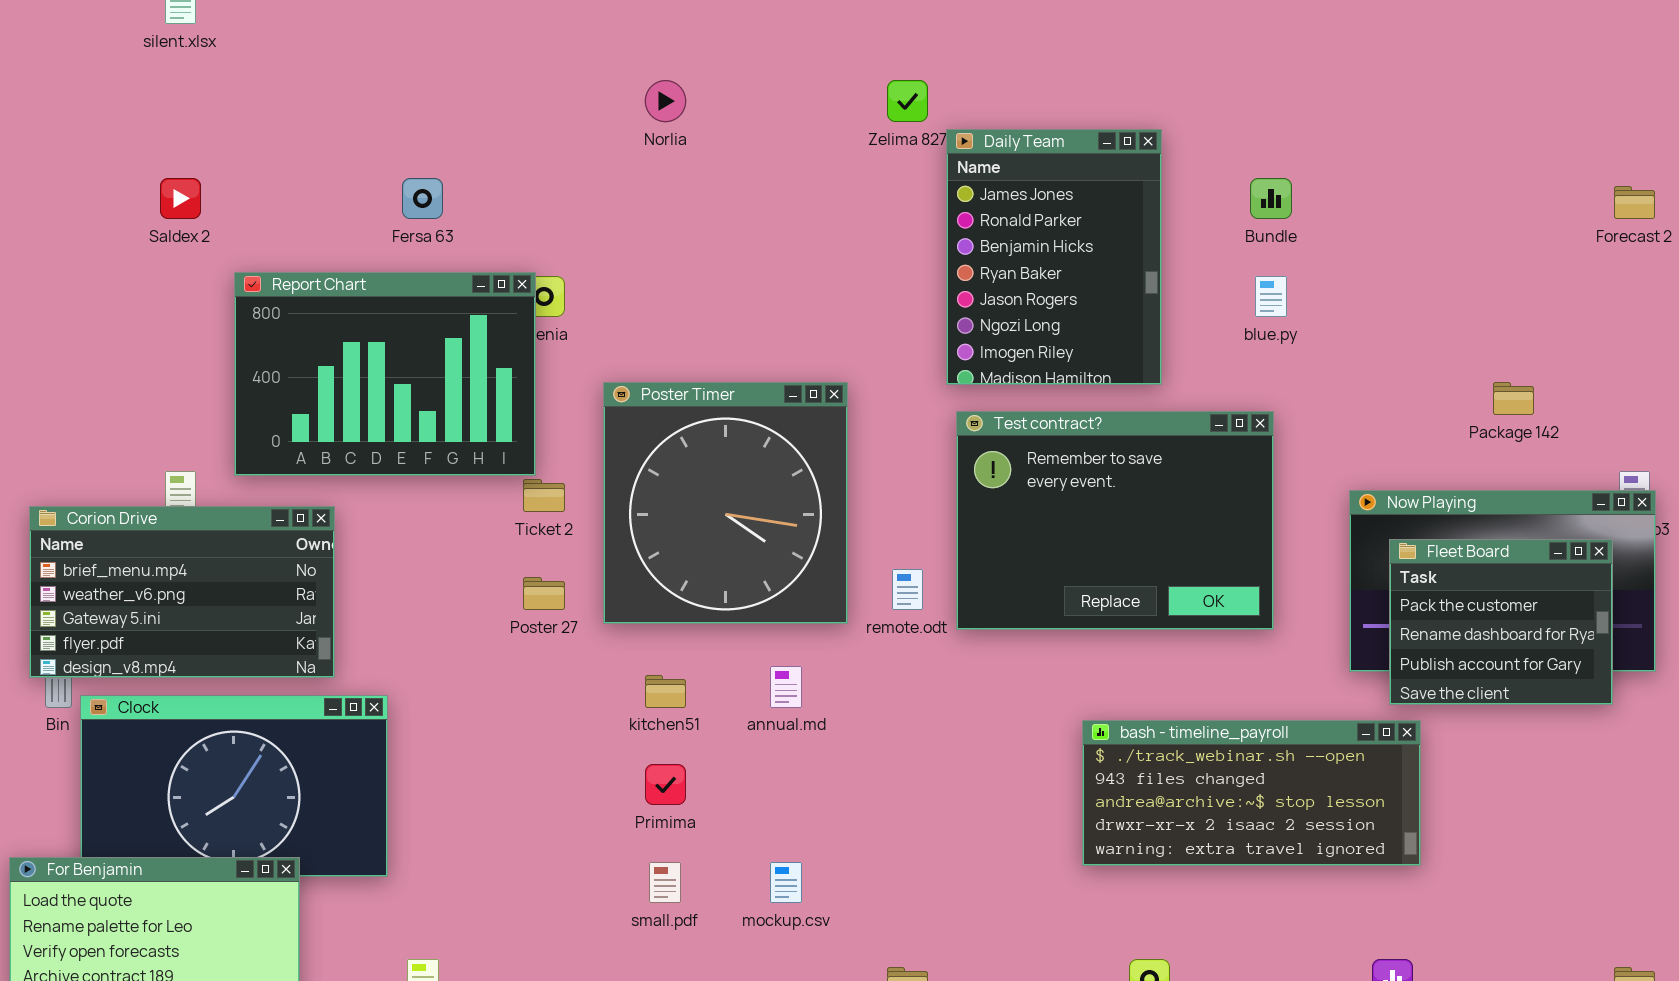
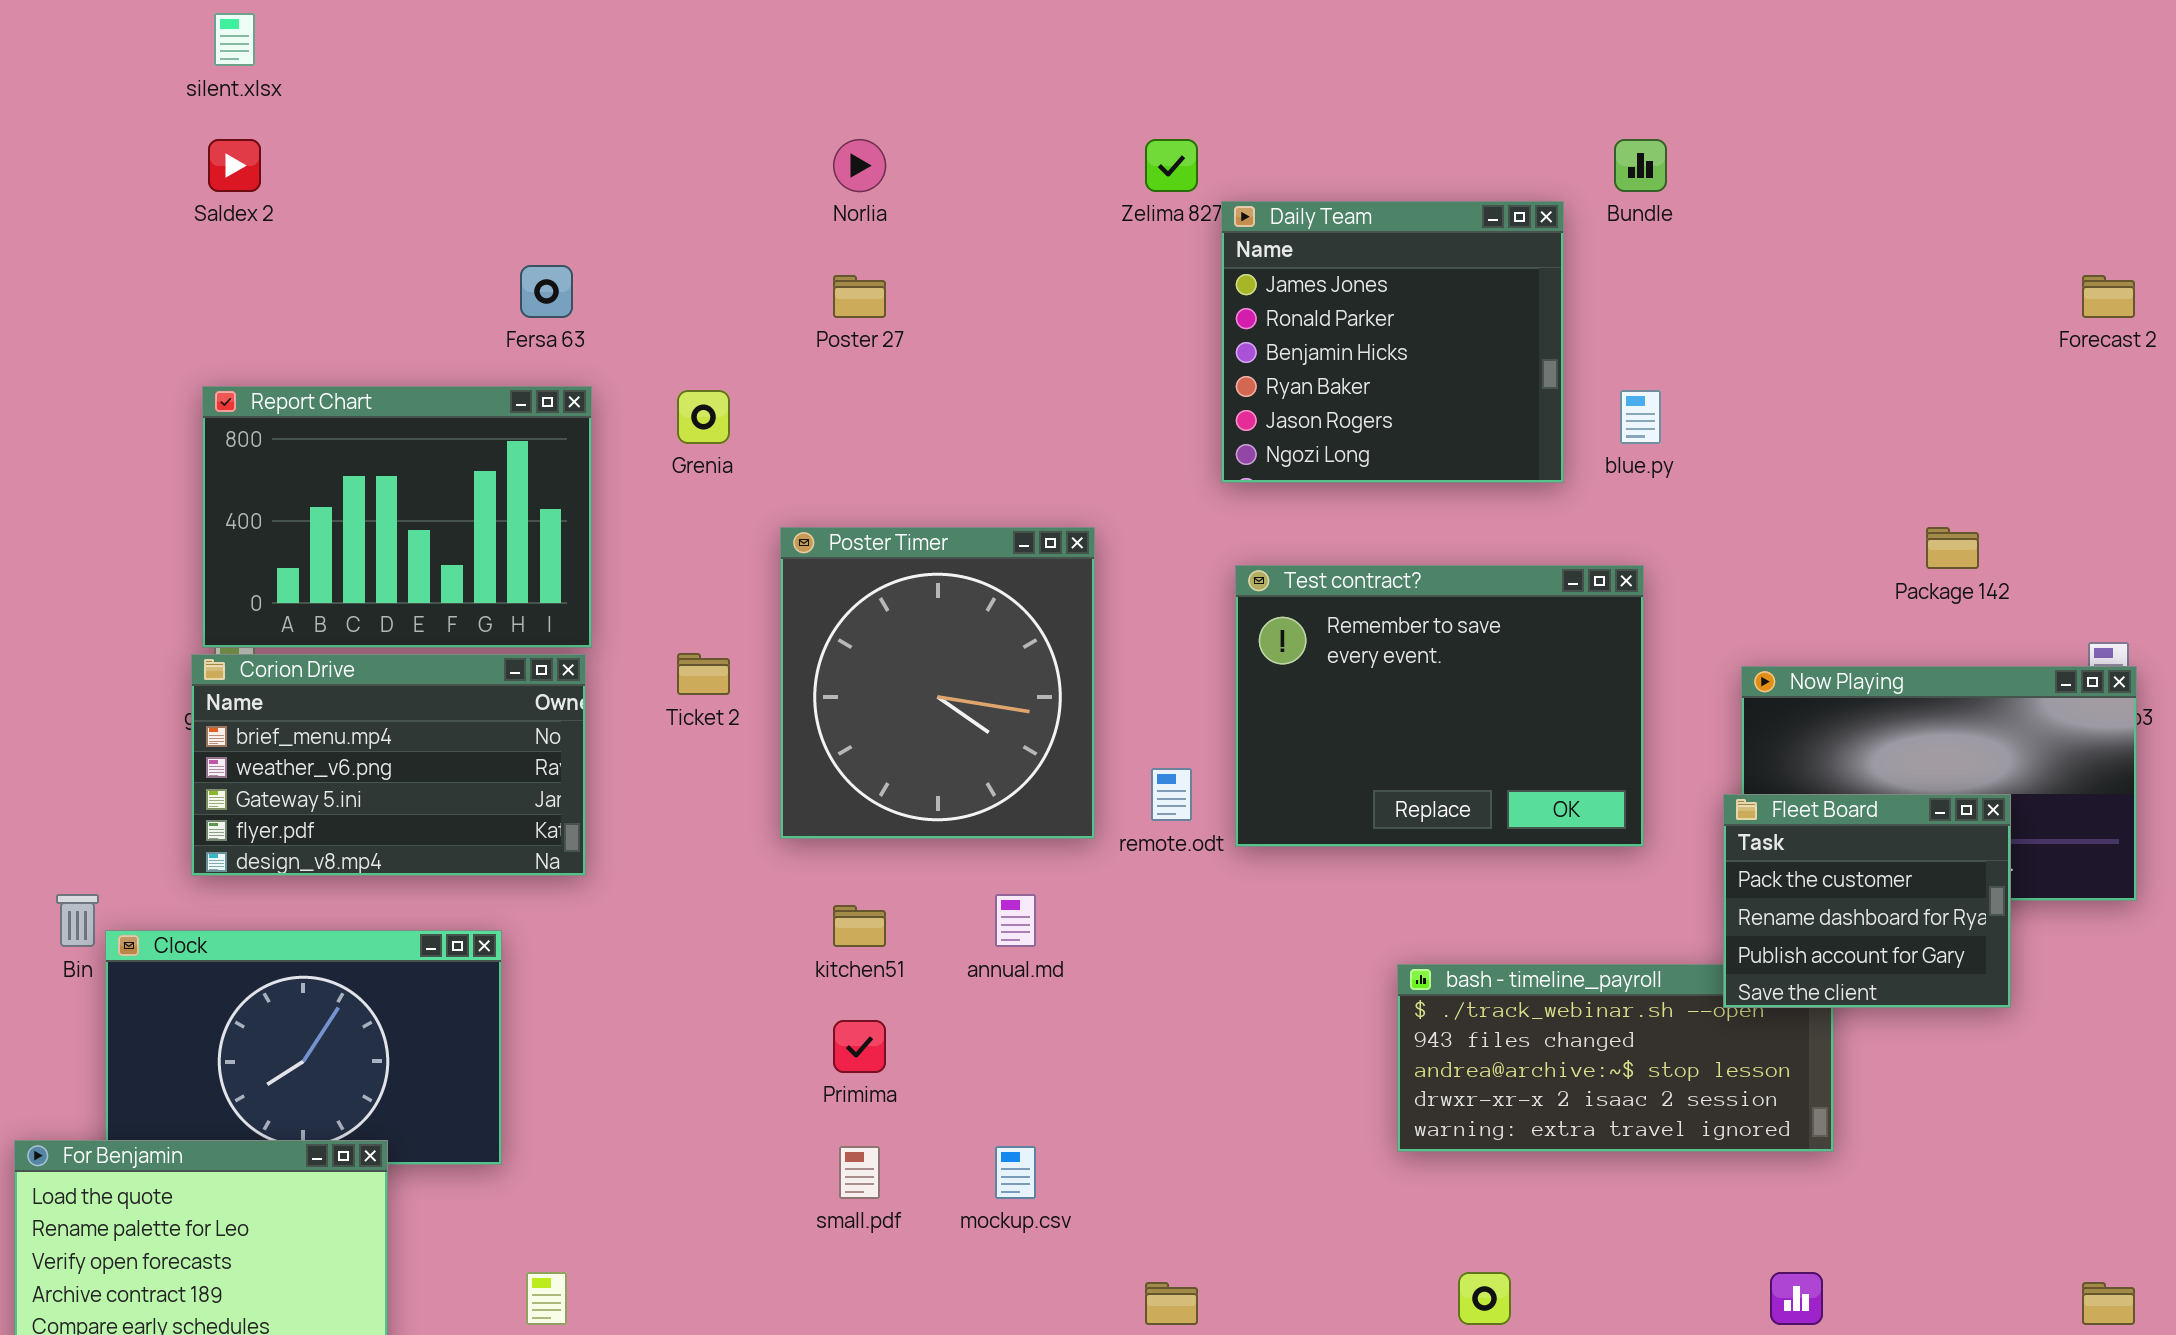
Daily Team: [946,129,1162,385] -> [1221,201,1564,483], resized
Saldex 2: [160,178,201,219] -> [208,139,261,192], moved
Bundle: [1250,178,1292,219] -> [1614,139,1667,192], moved
Report Chart: [234,272,536,476] -> [202,386,592,648], moved
Corion Drive: [29,506,335,678] -> [191,654,586,876], moved
Fleet Board: [1389,539,1613,705] -> [1723,794,2011,1008], moved
Poster 27: [523,577,565,610] -> [833,275,886,318], moved

